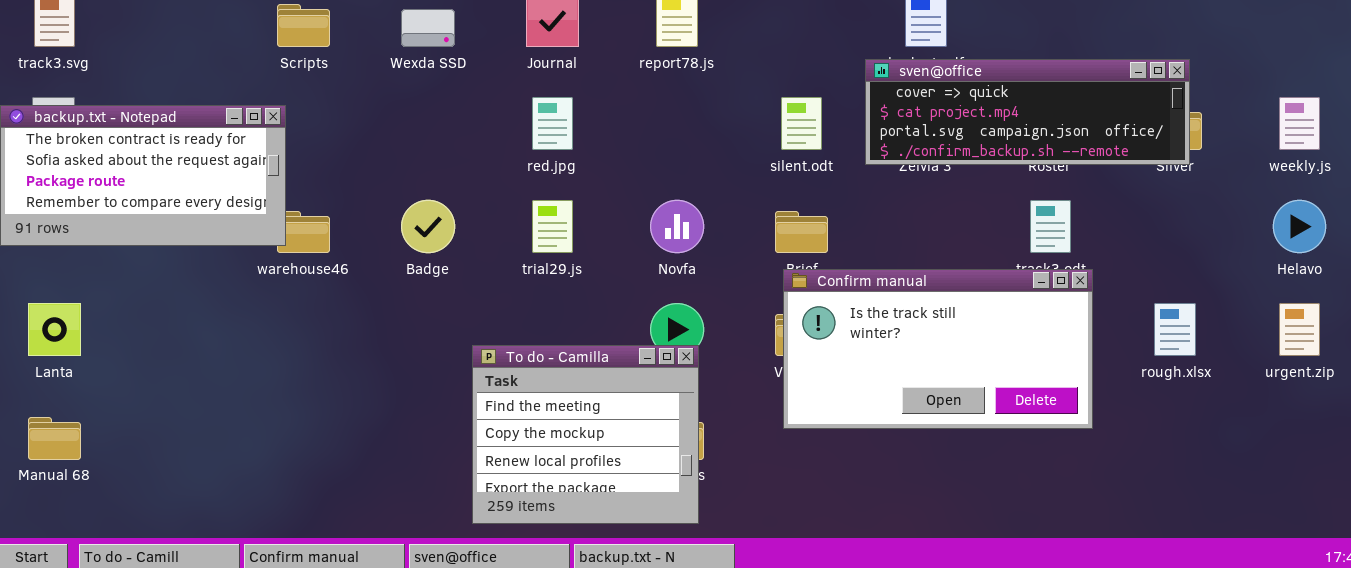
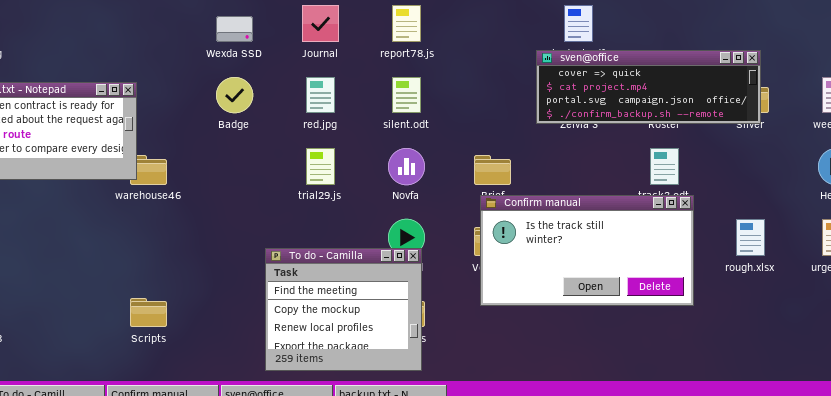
Scripts: [277,4,330,47] -> [130,298,167,327], moved
silent.odt: [781,97,822,150] -> [392,77,421,113], moved
Badge: [401,200,455,253] -> [216,77,253,113], moved

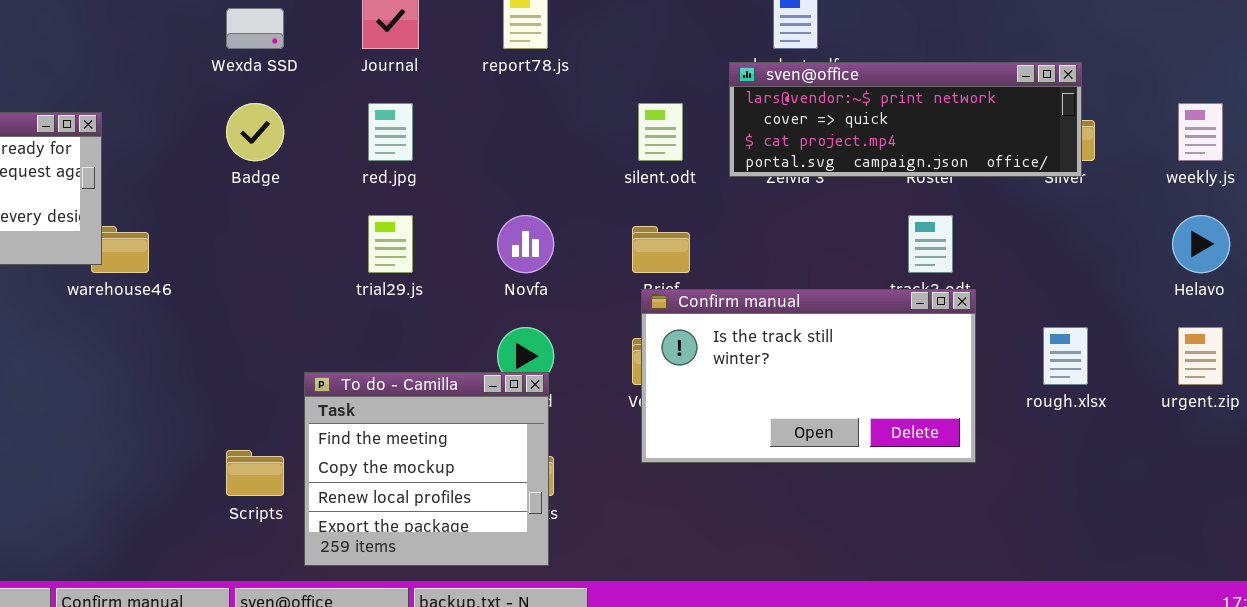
sven@office: [536,50,761,124] -> [729,62,1082,177], scrolled up 1 row
silent.odt: [392,77,421,113] -> [638,103,683,161], moved
Scripts: [130,298,167,327] -> [226,450,284,496], moved

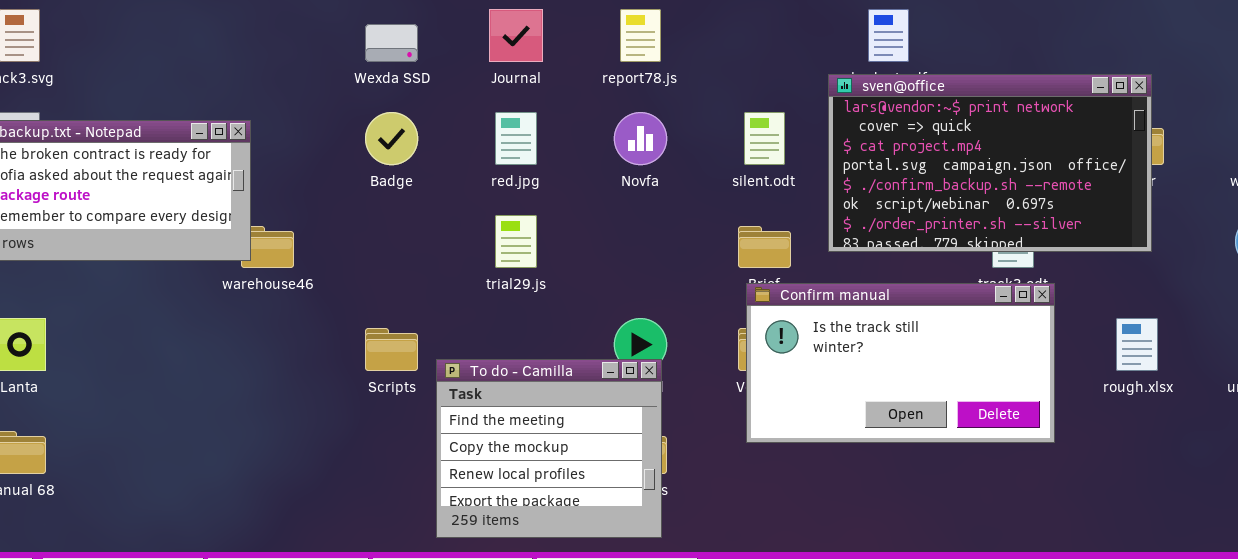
sven@office: [729,62,1082,177] -> [828,74,1152,252], resized
Novfa: [497,215,554,273] -> [614,112,667,165], moved
Scripts: [226,450,284,496] -> [365,328,418,371], moved

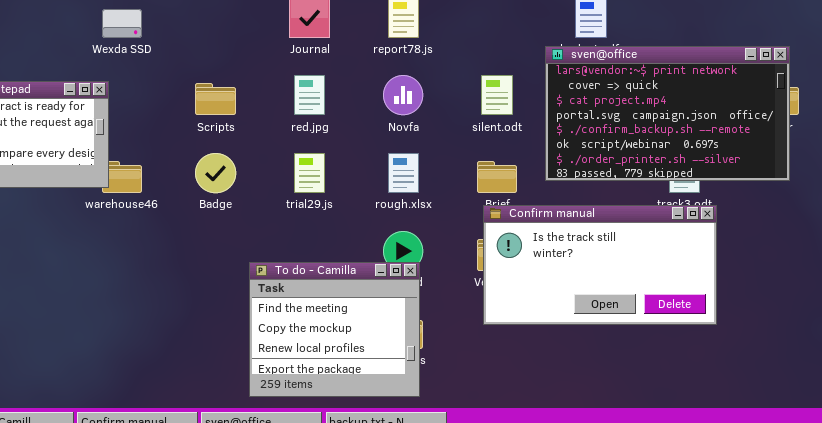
Wexda SSD: [365,24,418,62] -> [102,9,142,38], moved
Badge: [365,112,418,165] -> [195,153,236,193], moved
rough.xlsx: [1116,318,1158,371] -> [388,153,419,193], moved
Scripts: [365,328,418,371] -> [195,83,236,115], moved

